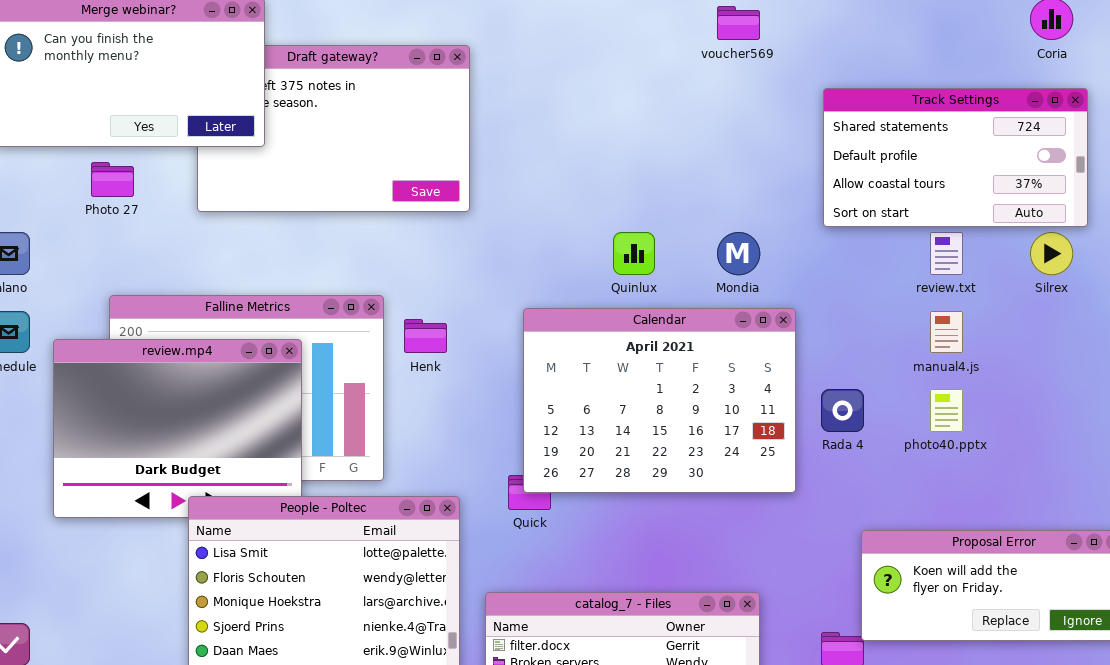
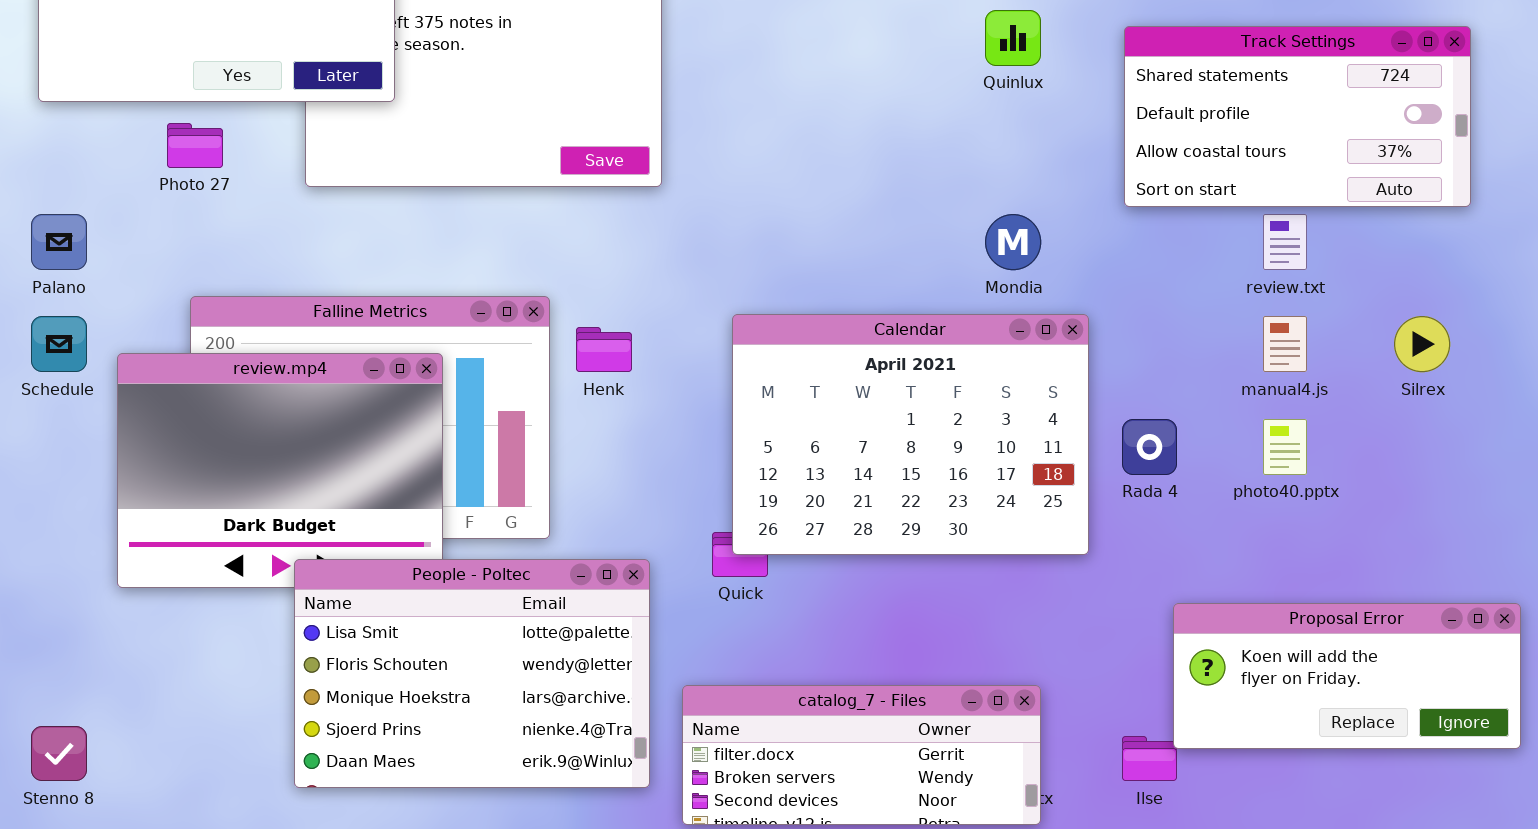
Quinlux: [613,232,655,275] -> [985,10,1041,66], moved
Silrex: [1030,232,1073,275] -> [1394,316,1450,372], moved

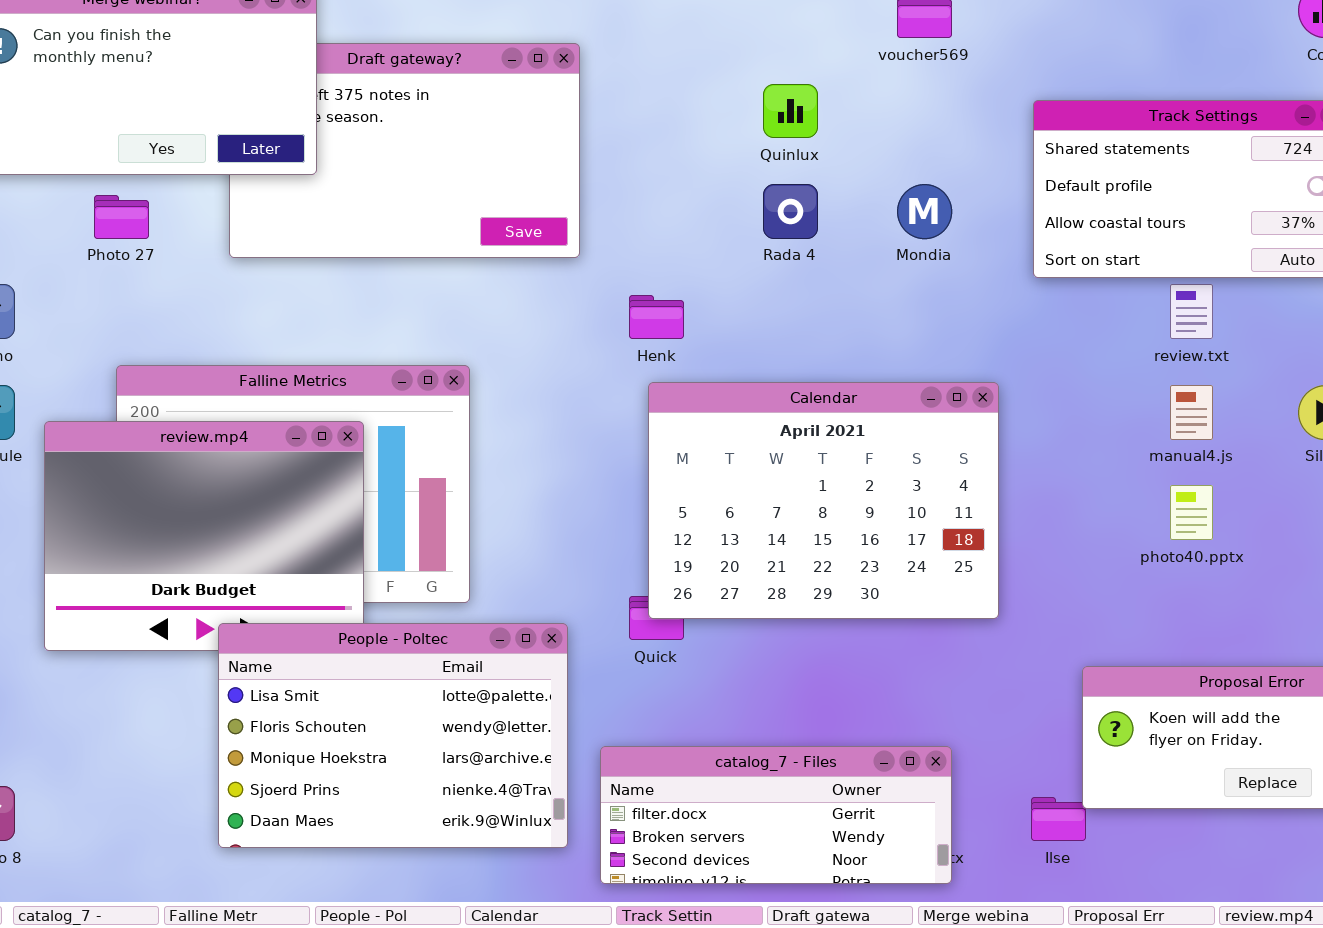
Quinlux: [985,10,1041,66] -> [763,84,818,138], moved
Mondia: [985,214,1041,270] -> [897,184,952,239], moved
Henk: [576,327,632,372] -> [629,295,684,339], moved
Rada 4: [1122,419,1177,475] -> [763,184,818,239], moved

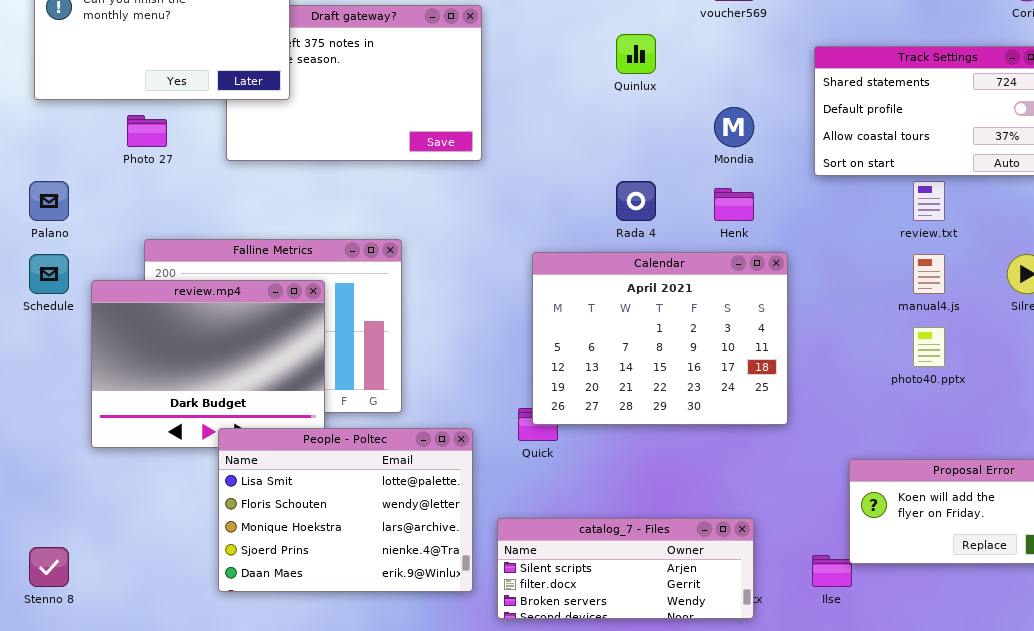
Rada 4: [763,184,818,239] -> [616,181,656,221], moved
Henk: [629,295,684,339] -> [714,188,754,221], moved
catalog_7 - Files: [600,746,952,884] -> [497,518,754,619], scrolled up 1 row

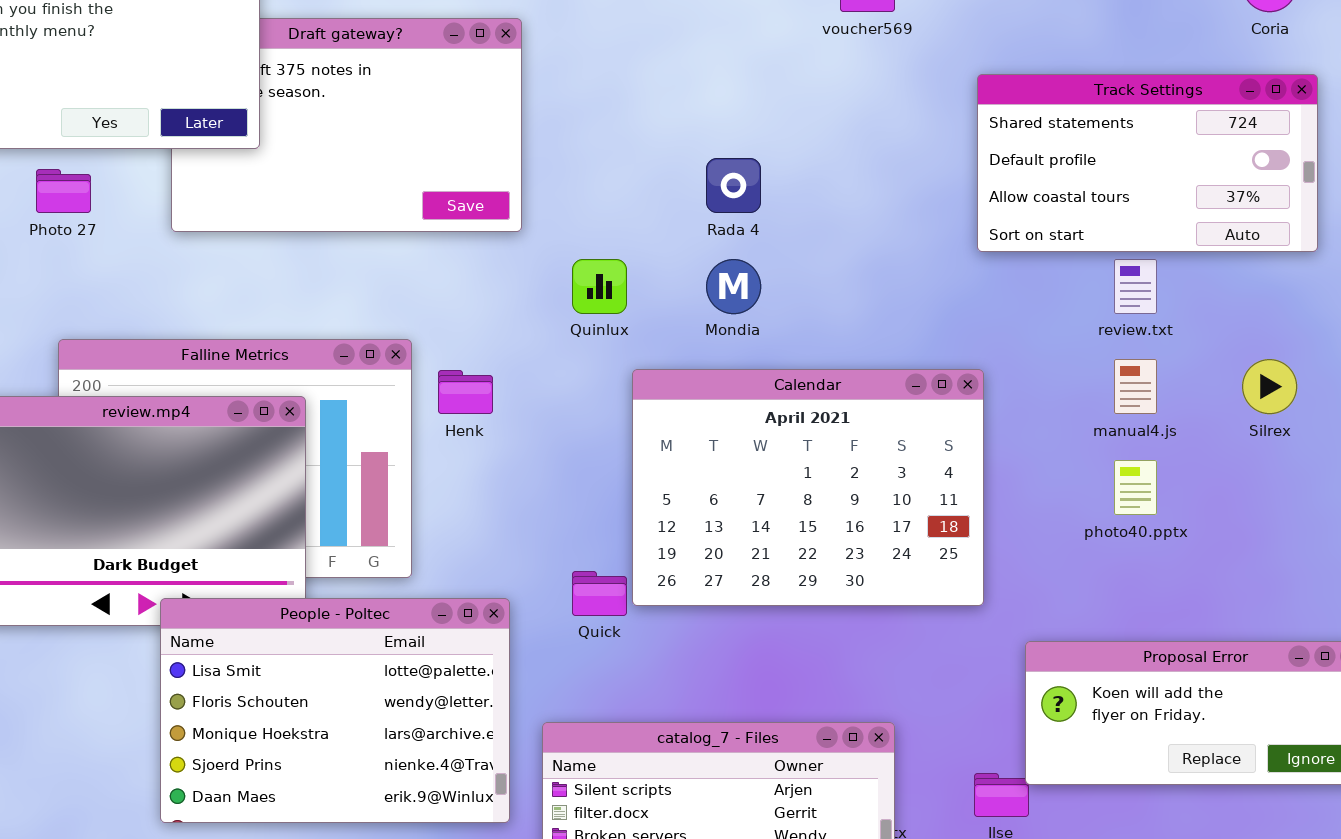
Quinlux: [616,34,656,74] -> [572,259,627,314], moved
Mondia: [714,107,754,147] -> [706,259,761,314], moved
Rada 4: [616,181,656,221] -> [706,158,761,213], moved
Henk: [714,188,754,221] -> [438,370,493,414], moved
Calendar: [532,252,788,425] -> [632,369,984,606], moved

